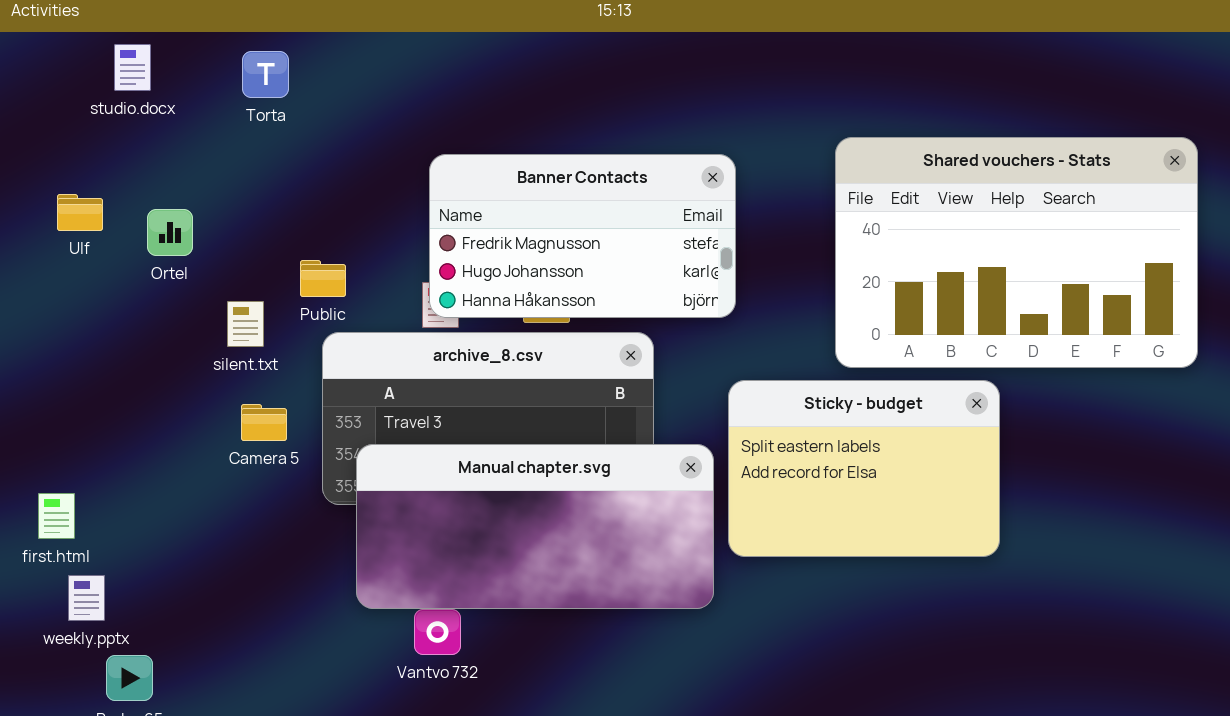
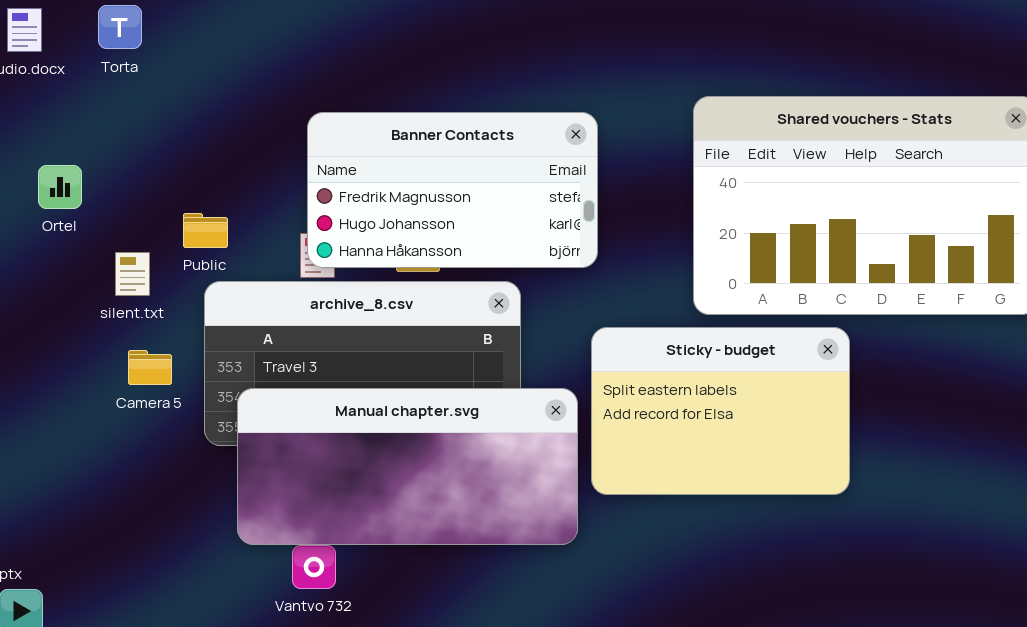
Torta: [242,51,289,98] -> [98,5,142,49], moved

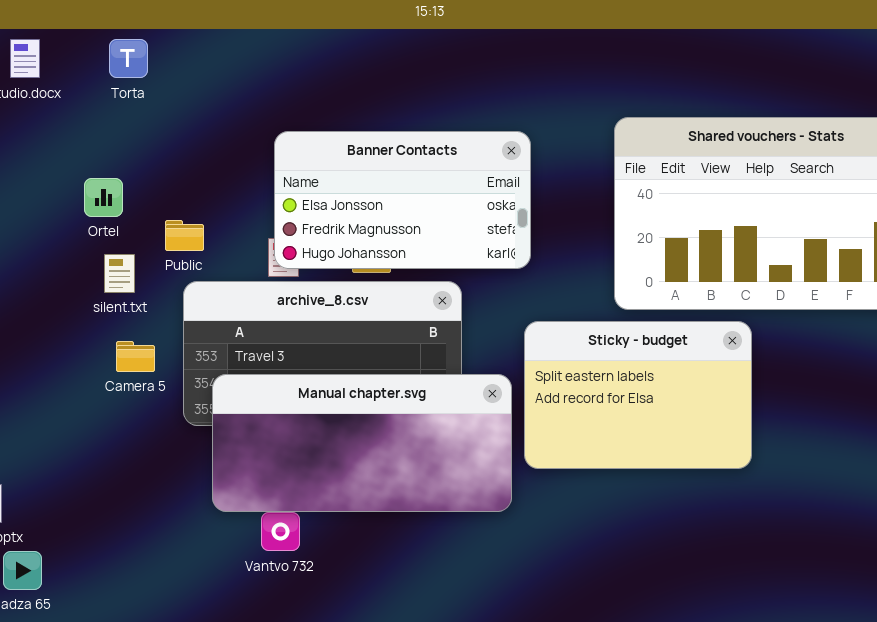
Torta: [98,5,142,49] -> [109,39,148,78], moved
Banner Contacts: [307,112,598,268] -> [274,131,531,269], scrolled up 1 row
Ortel: [38,165,82,209] -> [84,178,123,217], moved

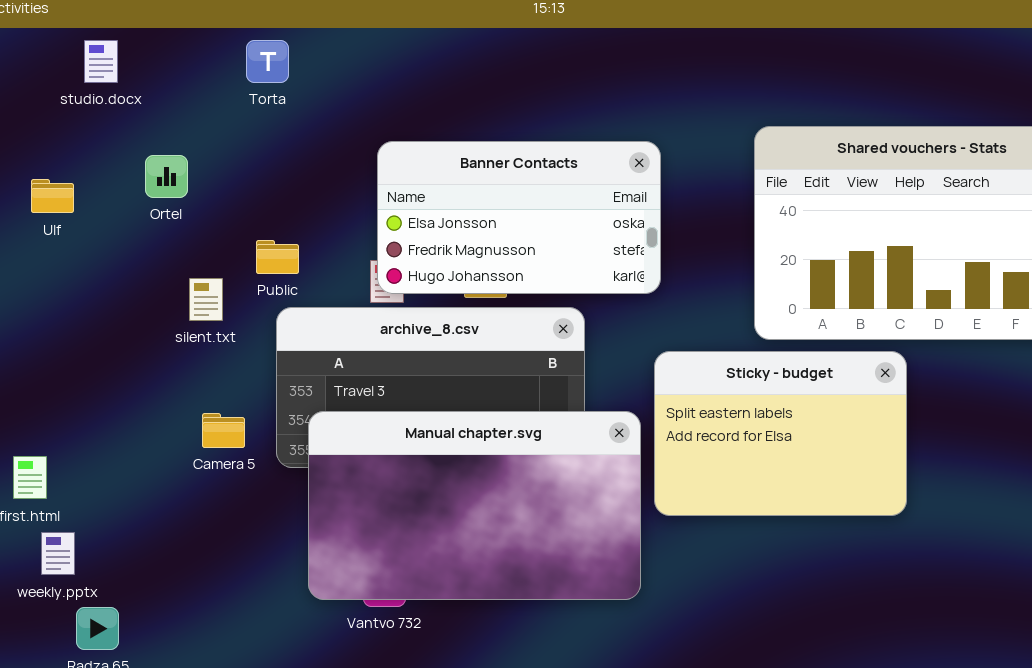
Torta: [109,39,148,78] -> [246,40,289,83], moved
Ortel: [84,178,123,217] -> [145,155,188,198], moved
Camera 5: [116,341,155,372] -> [202,413,245,448], moved
Manual chapter.svg: [212,374,512,512] -> [308,411,641,600], resized

